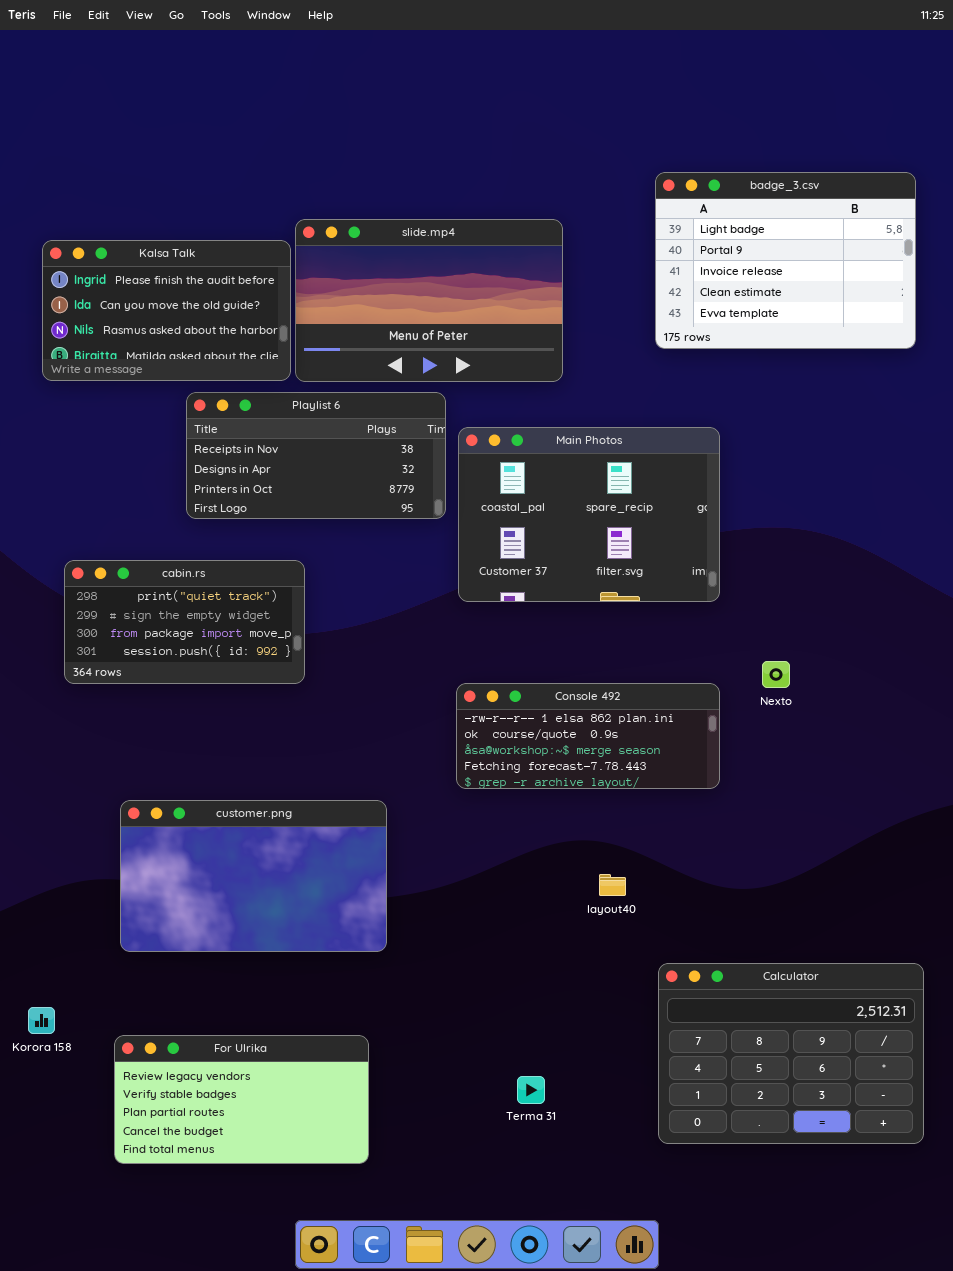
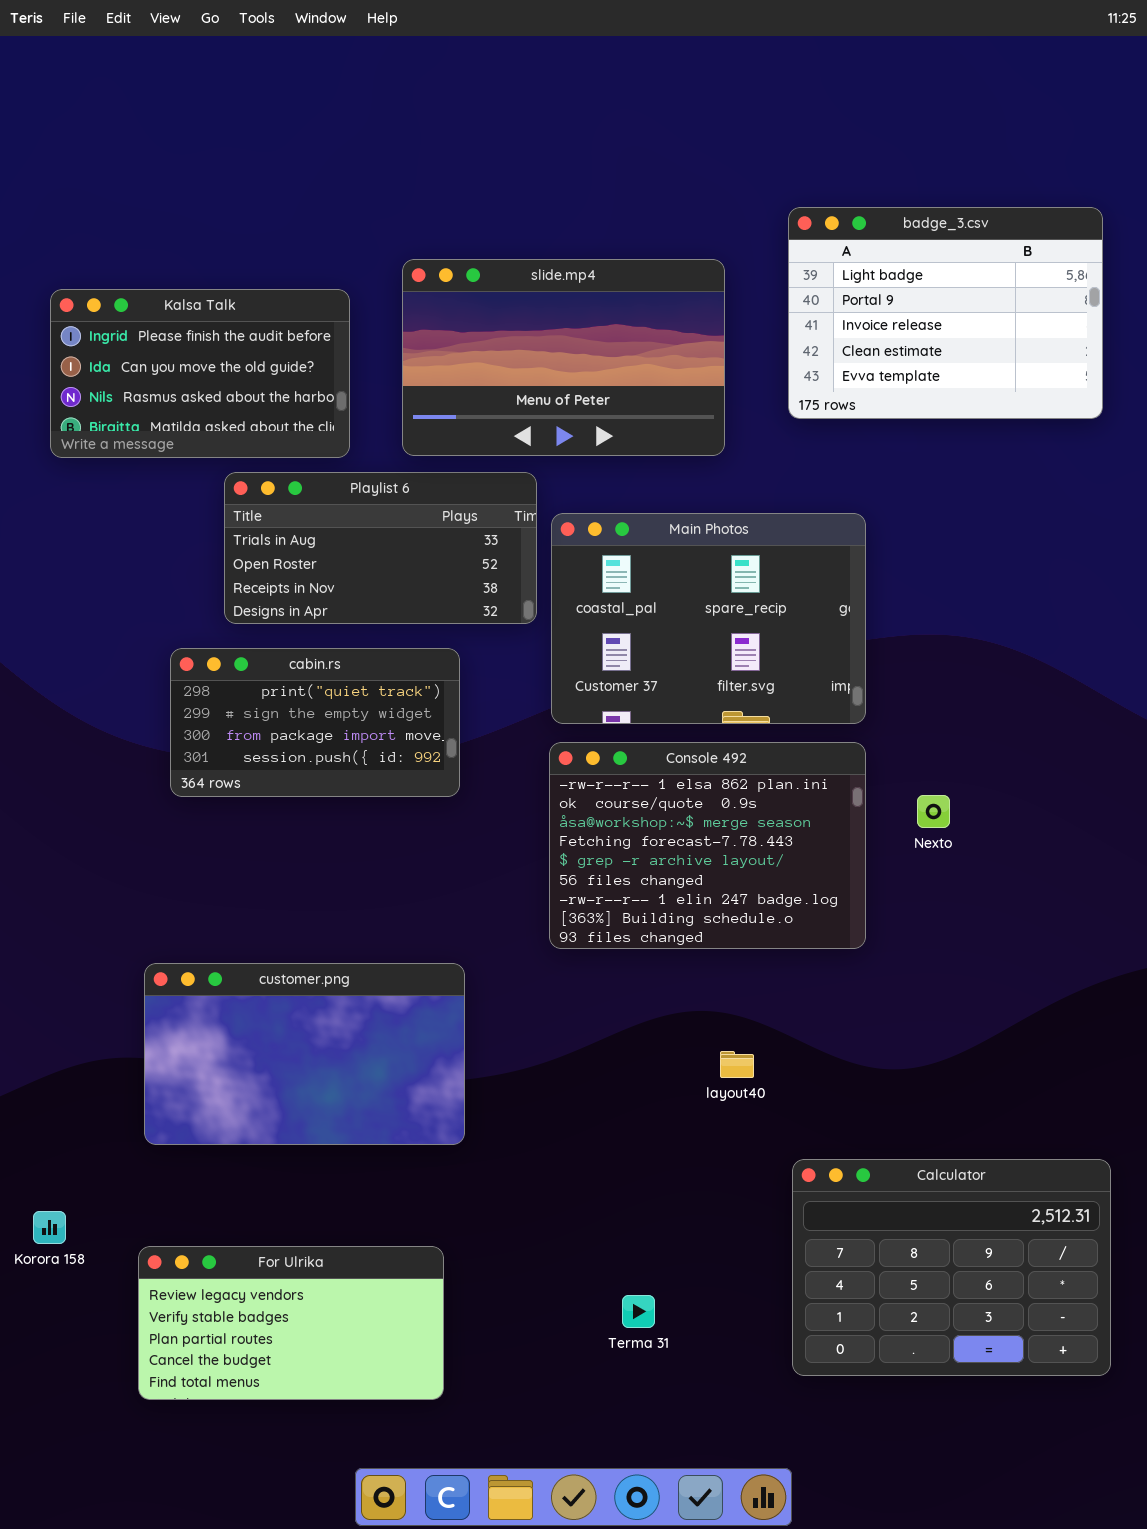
slide.mp4: [295,219,563,382] -> [402,259,725,456], moved
Playlist 6: [186,392,446,519] -> [224,472,537,624], scrolled up 2 rows
cabin.rs: [64,560,305,684] -> [170,648,460,797], moved
Console 492: [456,683,720,789] -> [549,742,866,949], resized

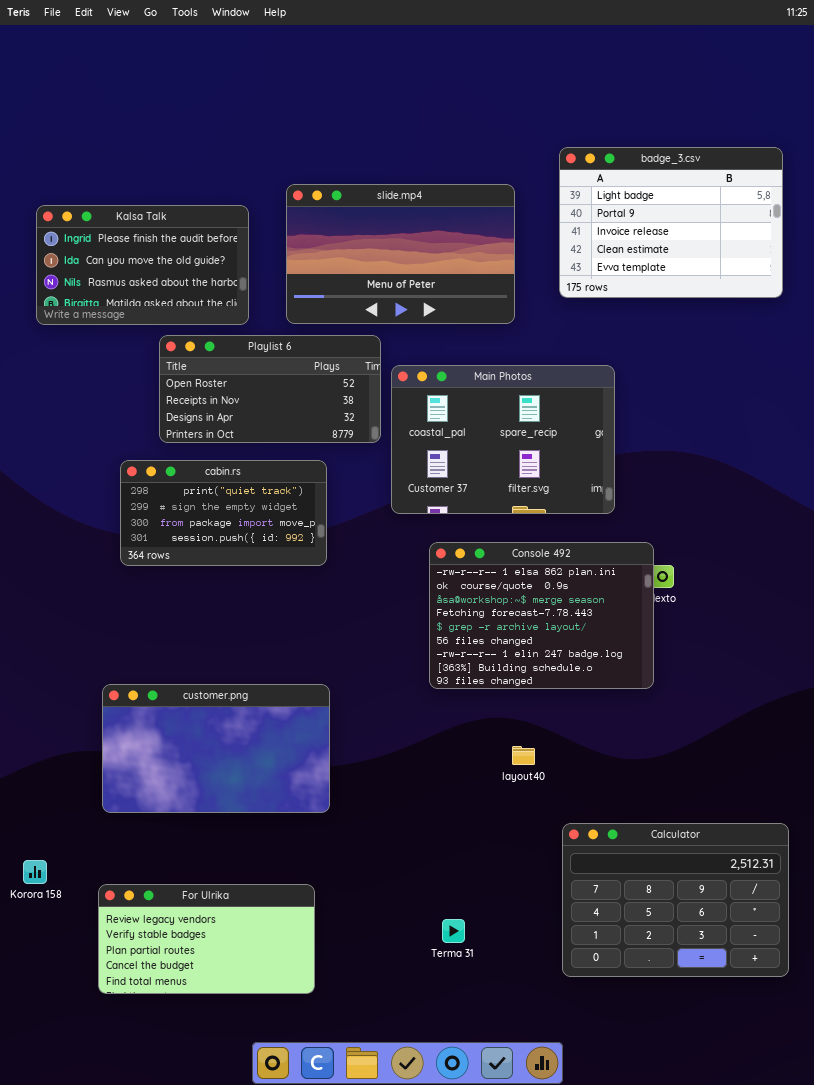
Playlist 6: [224,472,537,624] -> [159,335,381,443], scrolled down 1 row
Console 492: [549,742,866,949] -> [429,542,654,689], moved

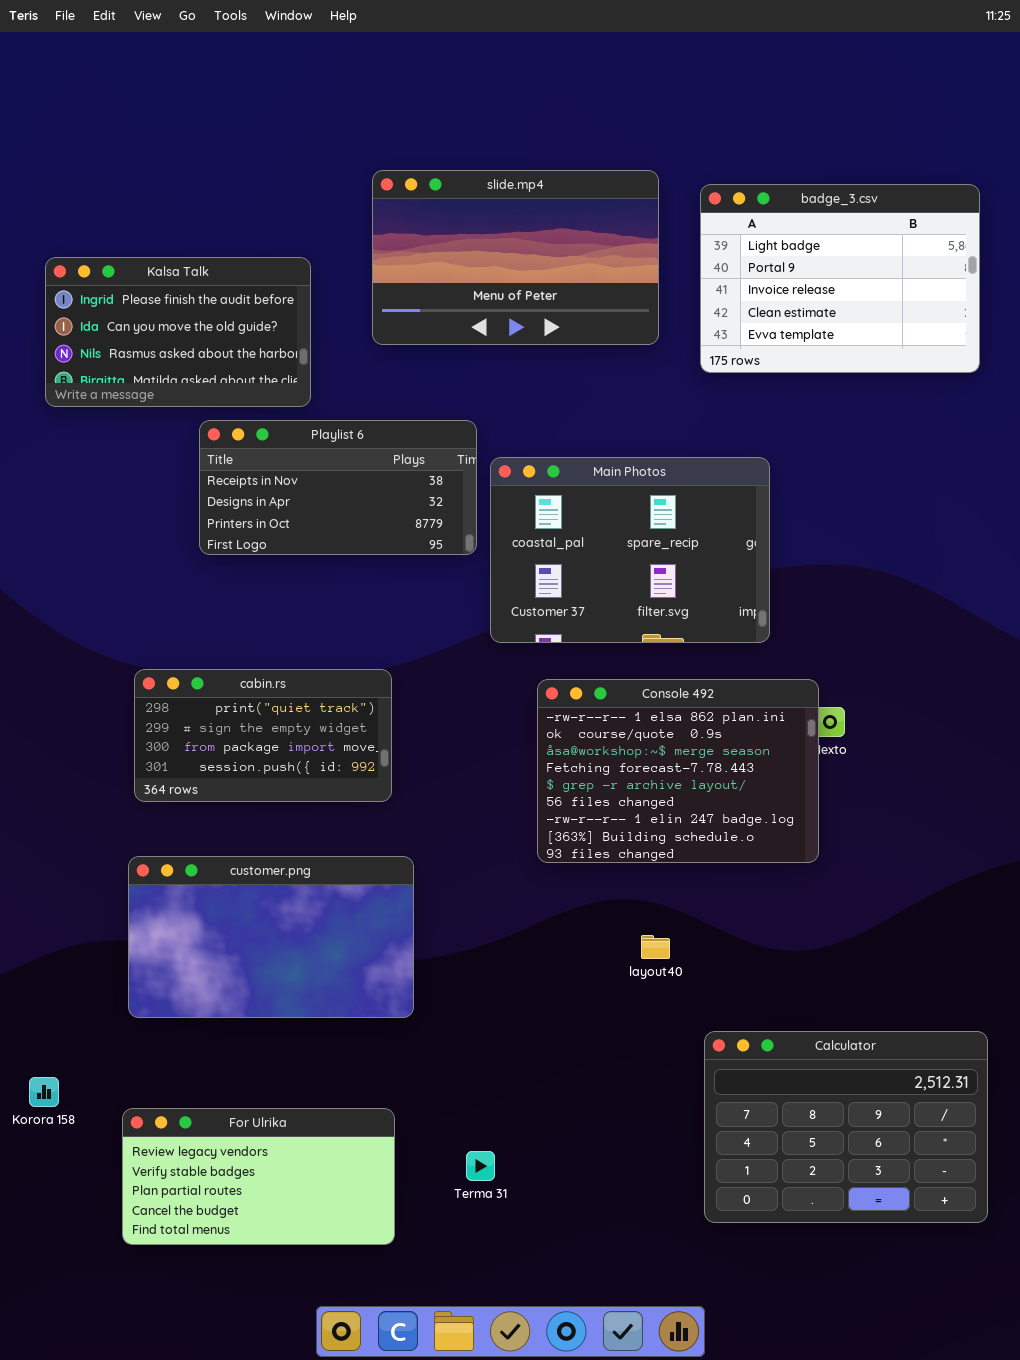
slide.mp4: [286,184,515,324] -> [372,170,659,345], moved
Playlist 6: [159,335,381,443] -> [199,420,477,555], scrolled down 1 row
cabin.rs: [120,460,327,566] -> [134,669,392,802], moved
Terma 31: [442,919,465,943] -> [466,1151,495,1181], moved

